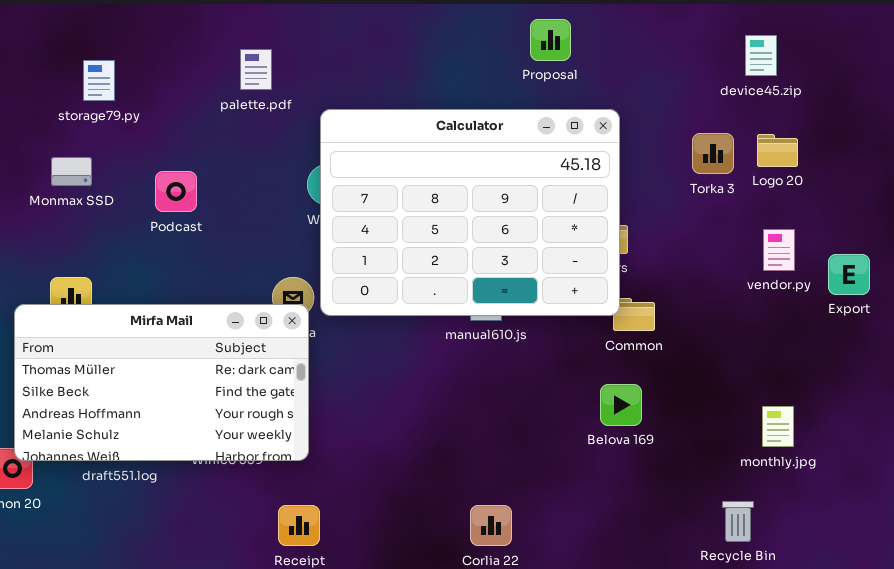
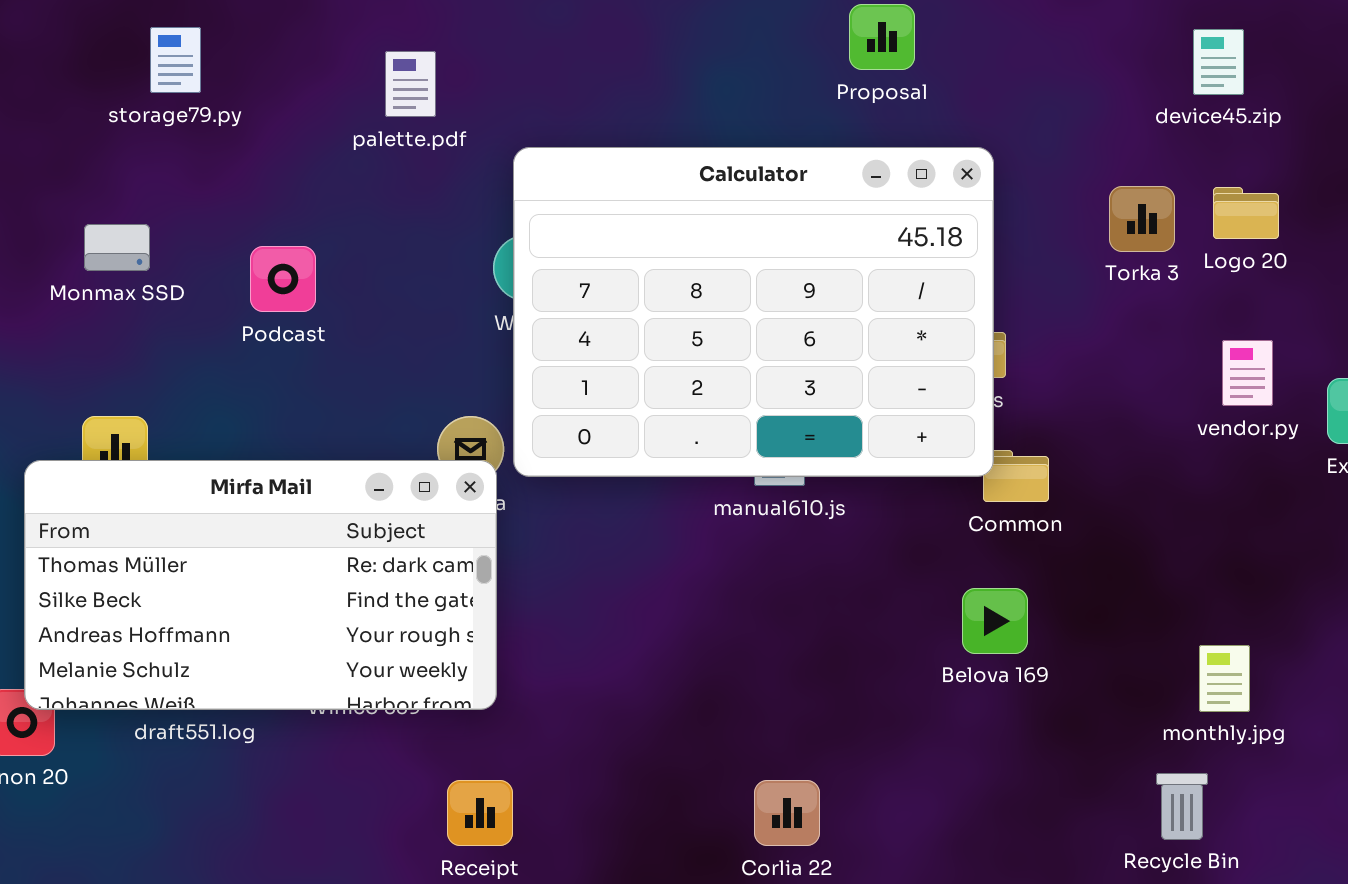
storage79.py: [83,60,115,101] -> [150,27,201,93], moved
monthly.jpg: [762,406,794,447] -> [1199,645,1250,712], moved

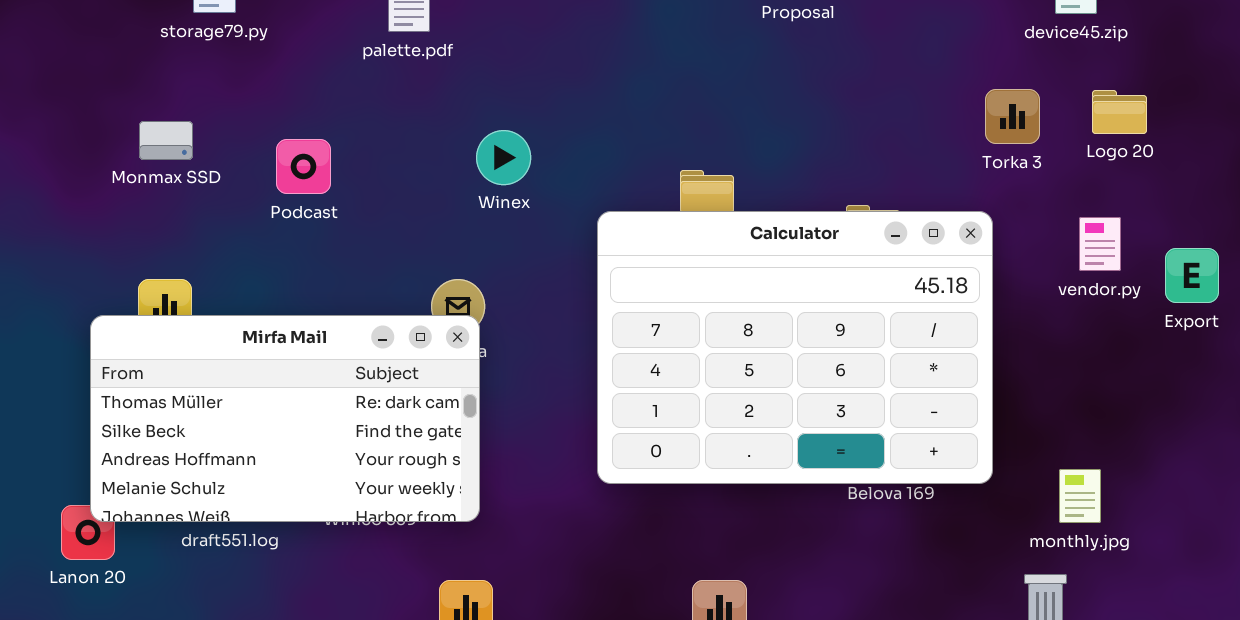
Calculator: [513,147,994,477] -> [597,211,993,484], moved
Logo 20: [1213,187,1279,239] -> [1092,90,1147,134], moved

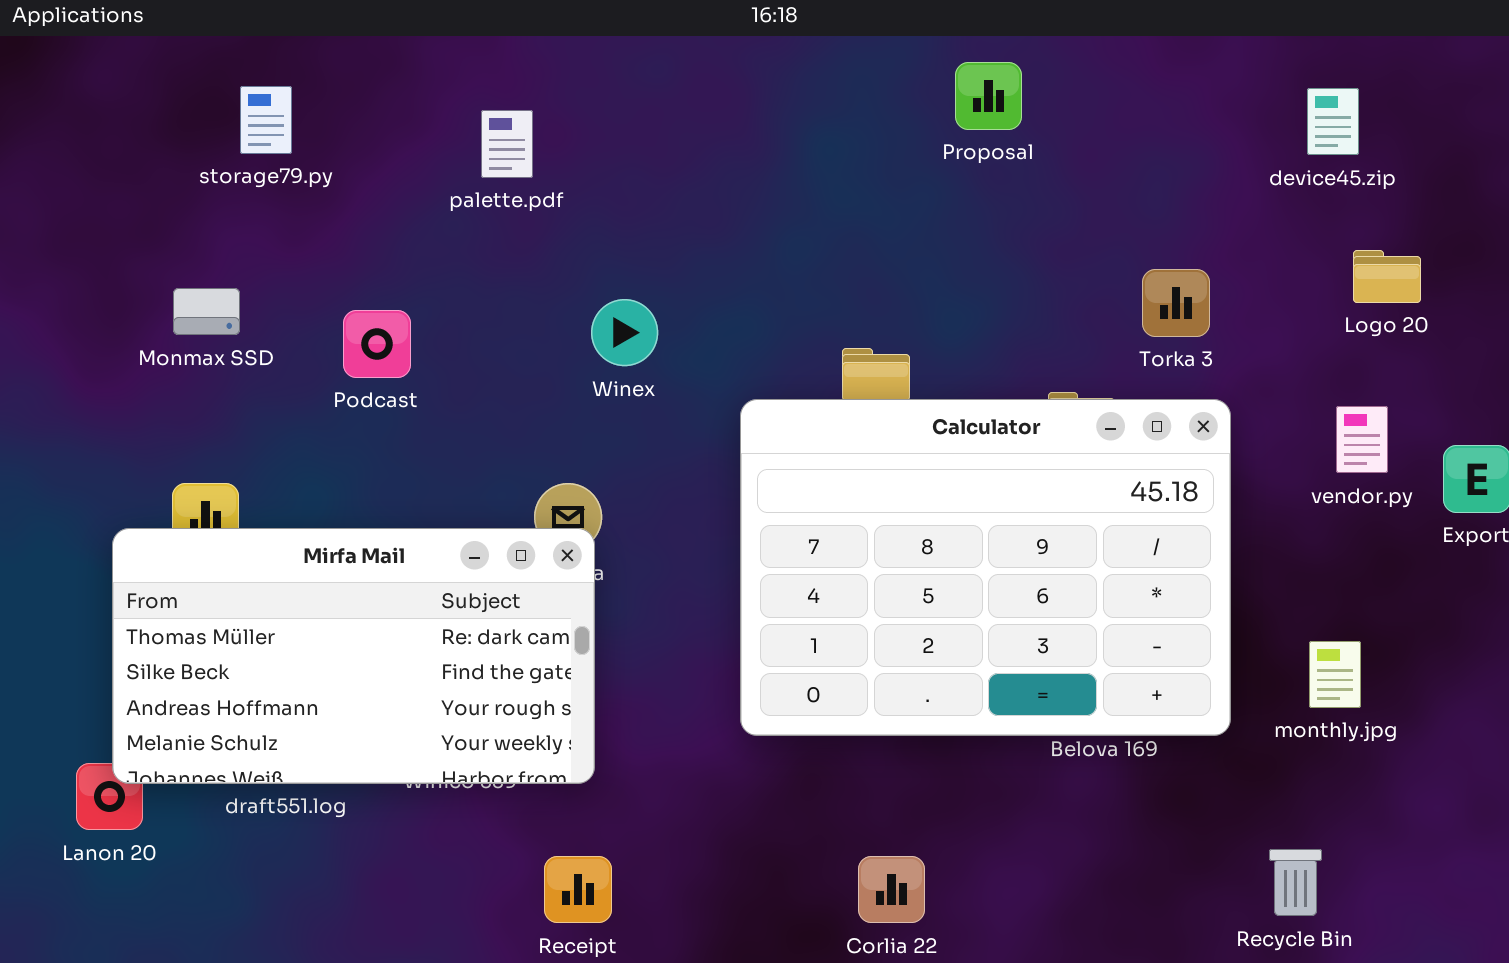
Torka 3: [985,89,1040,144] -> [1142,269,1210,337], moved
monthly.jpg: [1059,469,1101,523] -> [1309,641,1361,708], moved

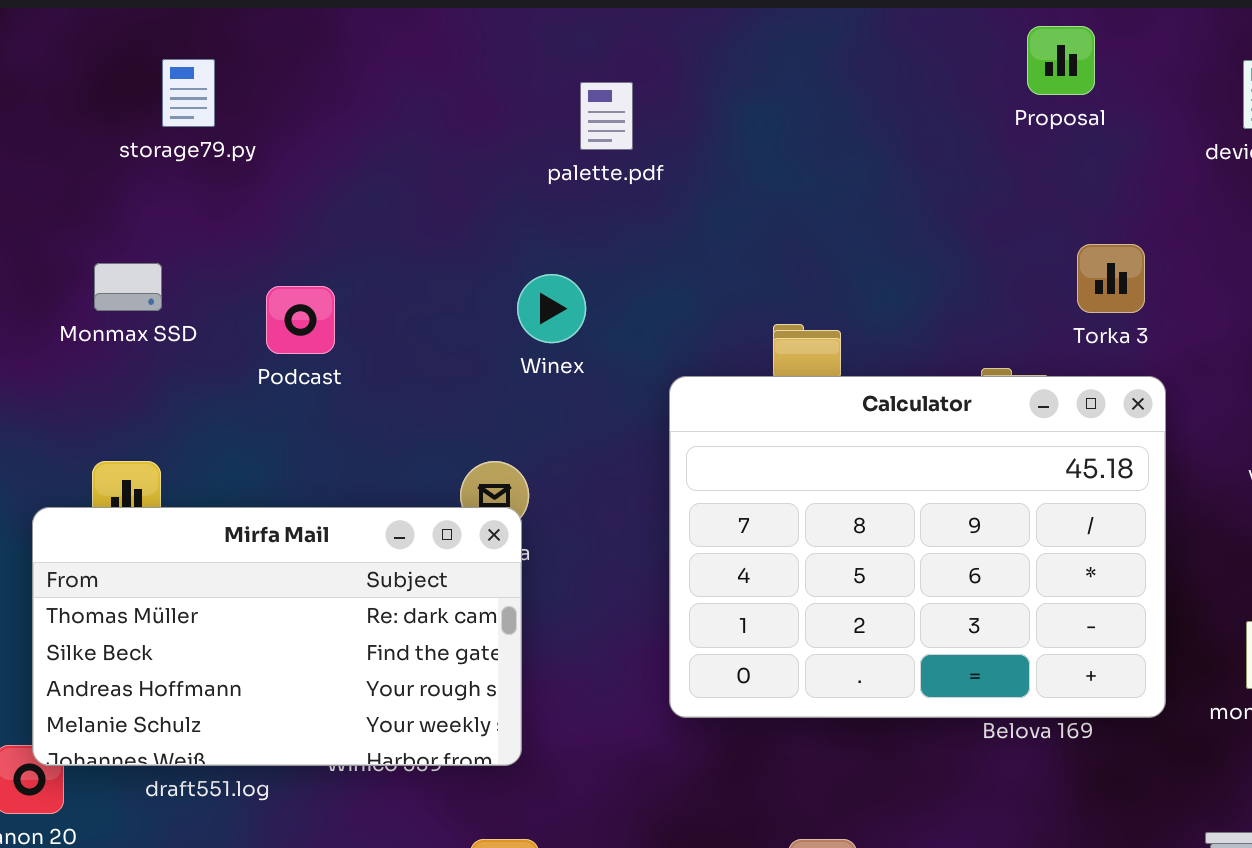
Proposal: [955,62,1022,130] -> [1027,26,1095,95], moved
palette.pdf: [481,110,533,178] -> [580,82,633,150], moved

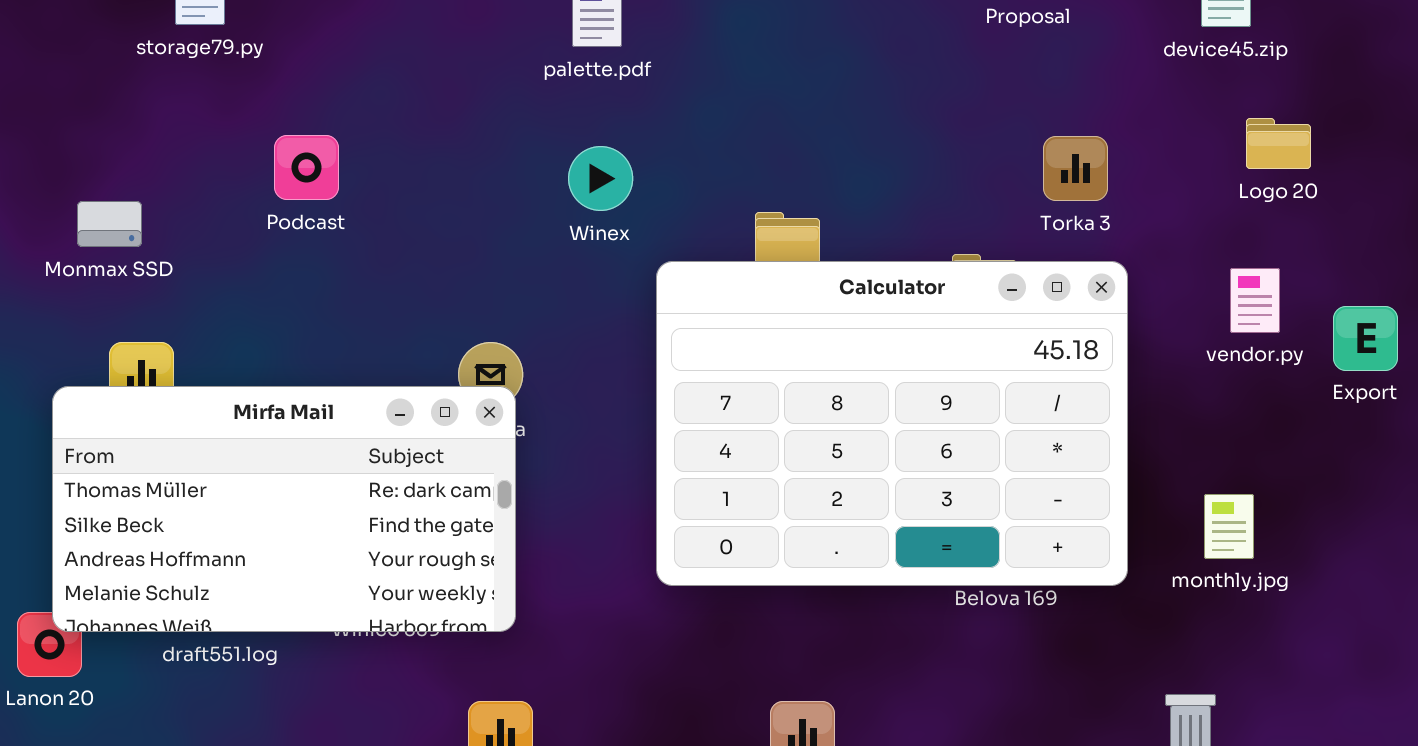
Monmax SSD: [94,263,162,311] -> [77,201,142,247], moved
Winex: [517,274,586,343] -> [568,146,633,211], moved
Podcast: [266,286,335,354] -> [274,135,339,200], moved

